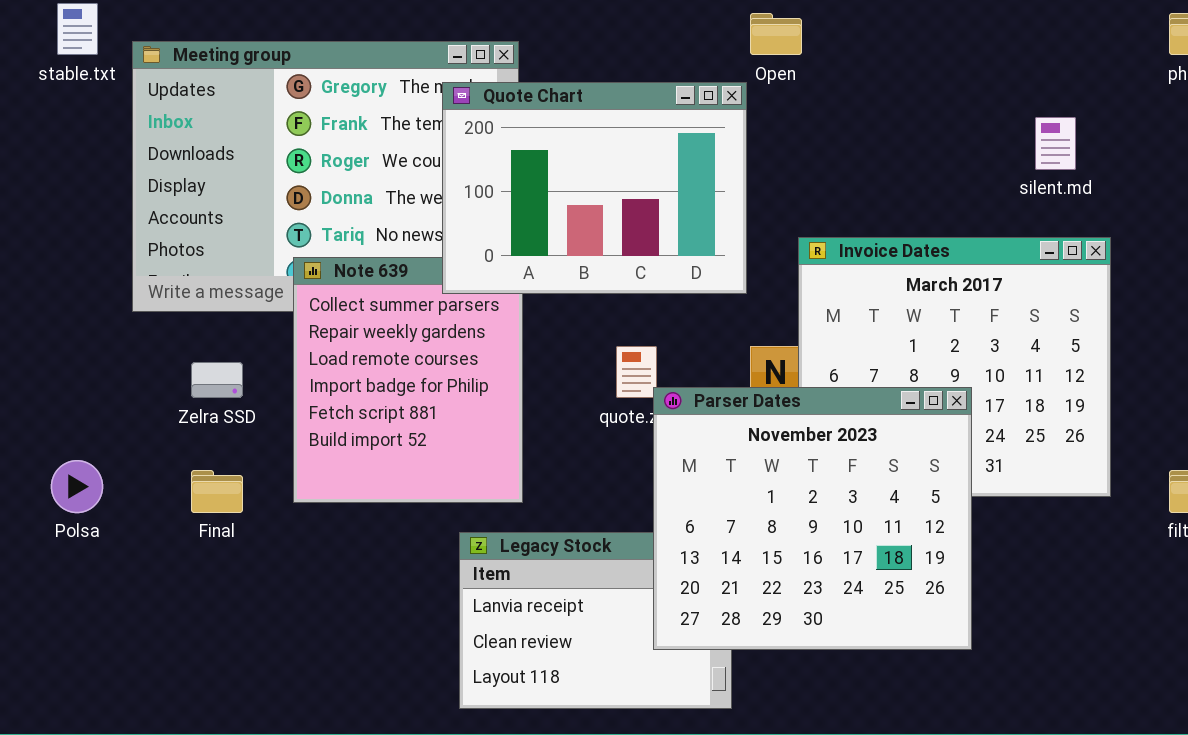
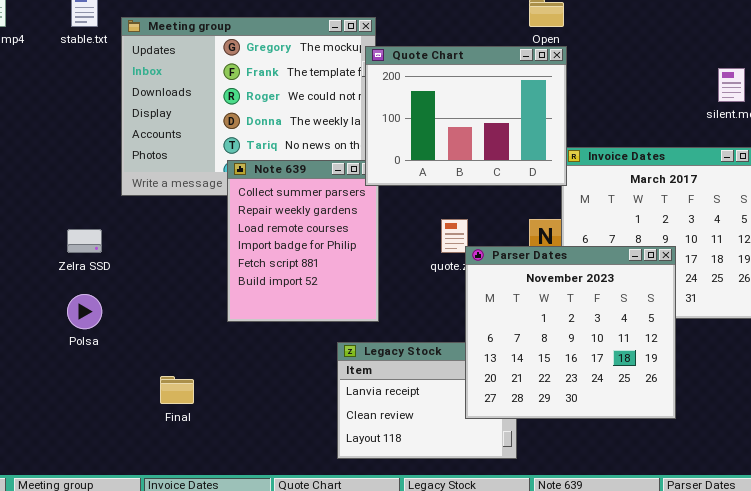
Quote Chart: [442,82,747,294] -> [365,46,567,186], moved
Zelra SSD: [191,362,243,398] -> [67,229,102,253], moved
Final: [191,470,243,513] -> [160,376,194,404], moved

